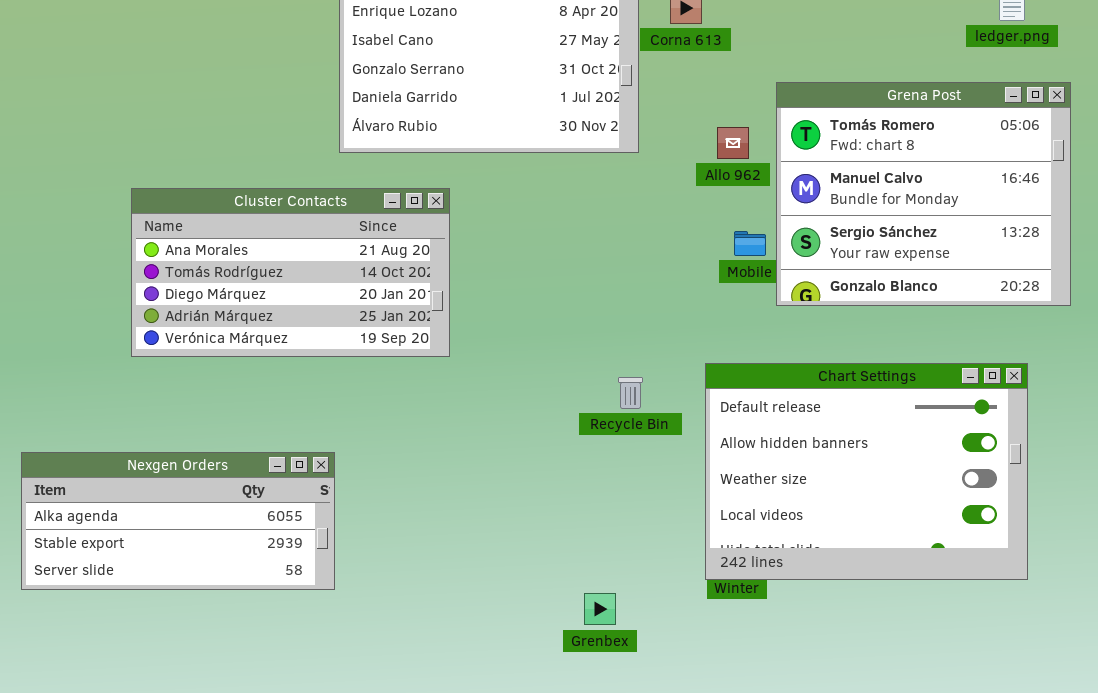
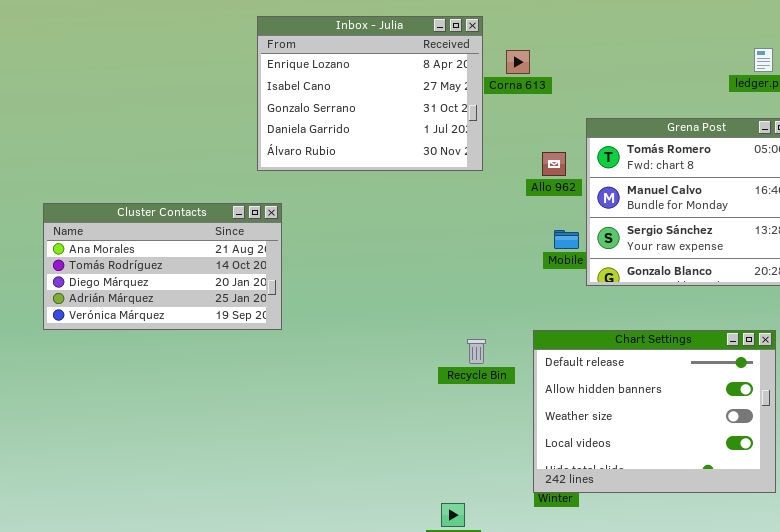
Cluster Contacts: [131,188,450,357] -> [43,203,282,330], moved
Nexgen Orders: [21,452,335,590] -> none, closed

